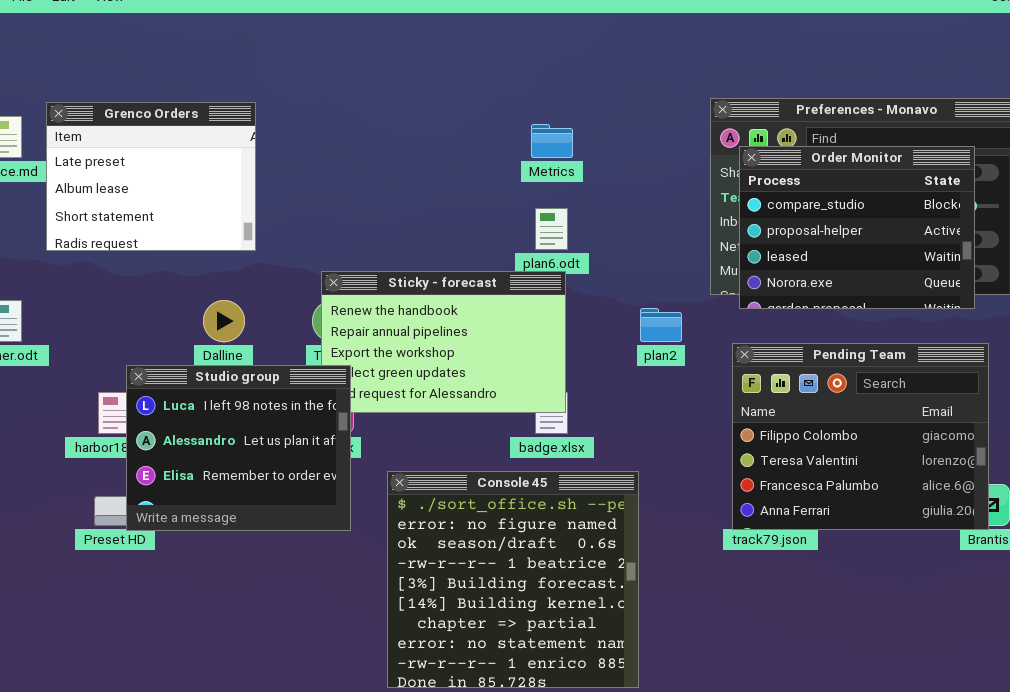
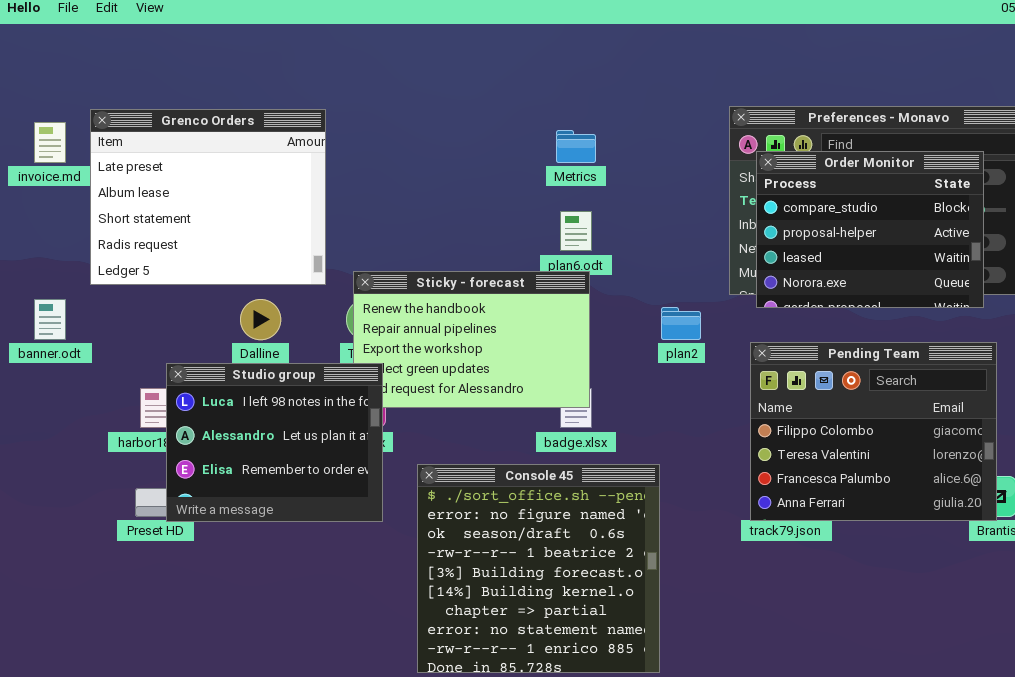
Grenco Orders: [46,102,256,251] -> [90,109,326,285], resized

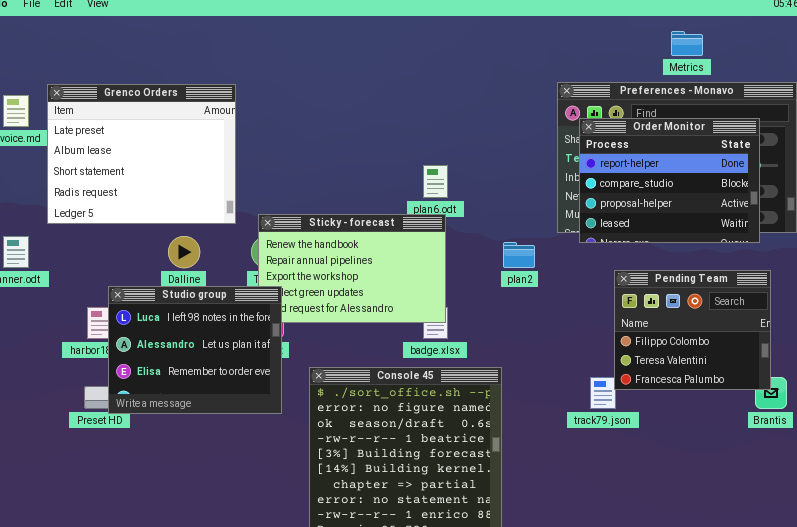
Metrics: [556,130,596,163] -> [671,31,703,56], moved
Order Monitor: [756,151,984,308] -> [579,118,760,243], scrolled up 1 row
Pending Team: [750,342,997,521] -> [614,270,771,390], resized

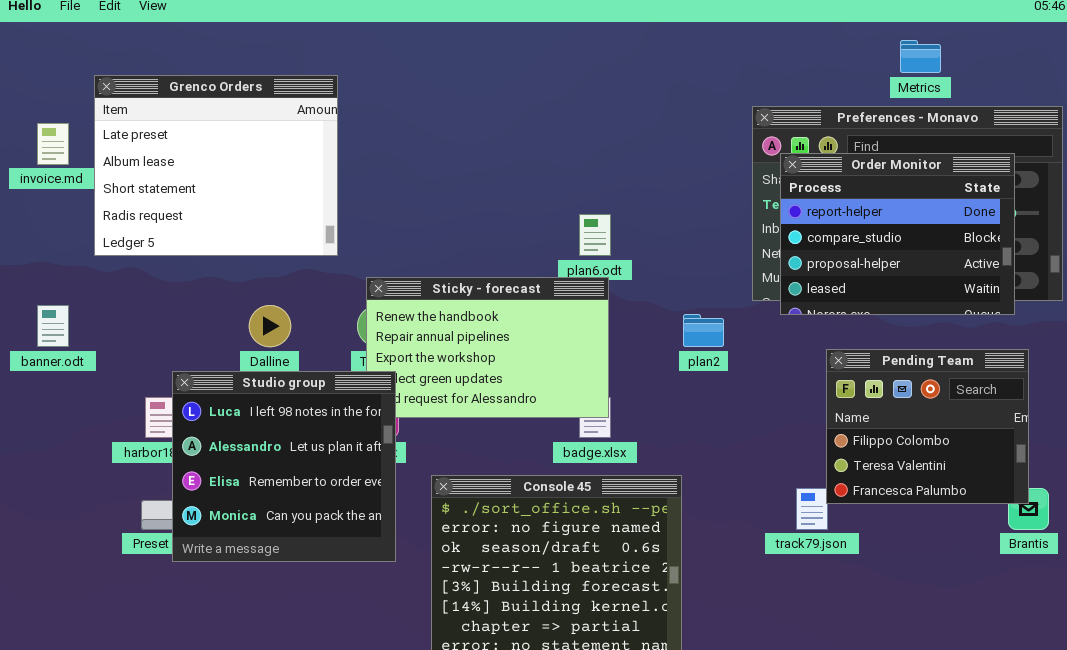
Grenco Orders: [47,84,236,224] -> [94,75,338,256], moved
Studio group: [108,286,282,414] -> [172,371,396,562], resized

